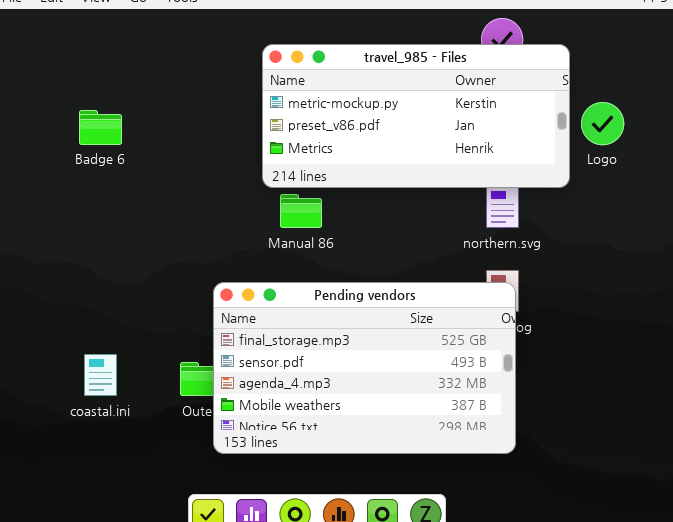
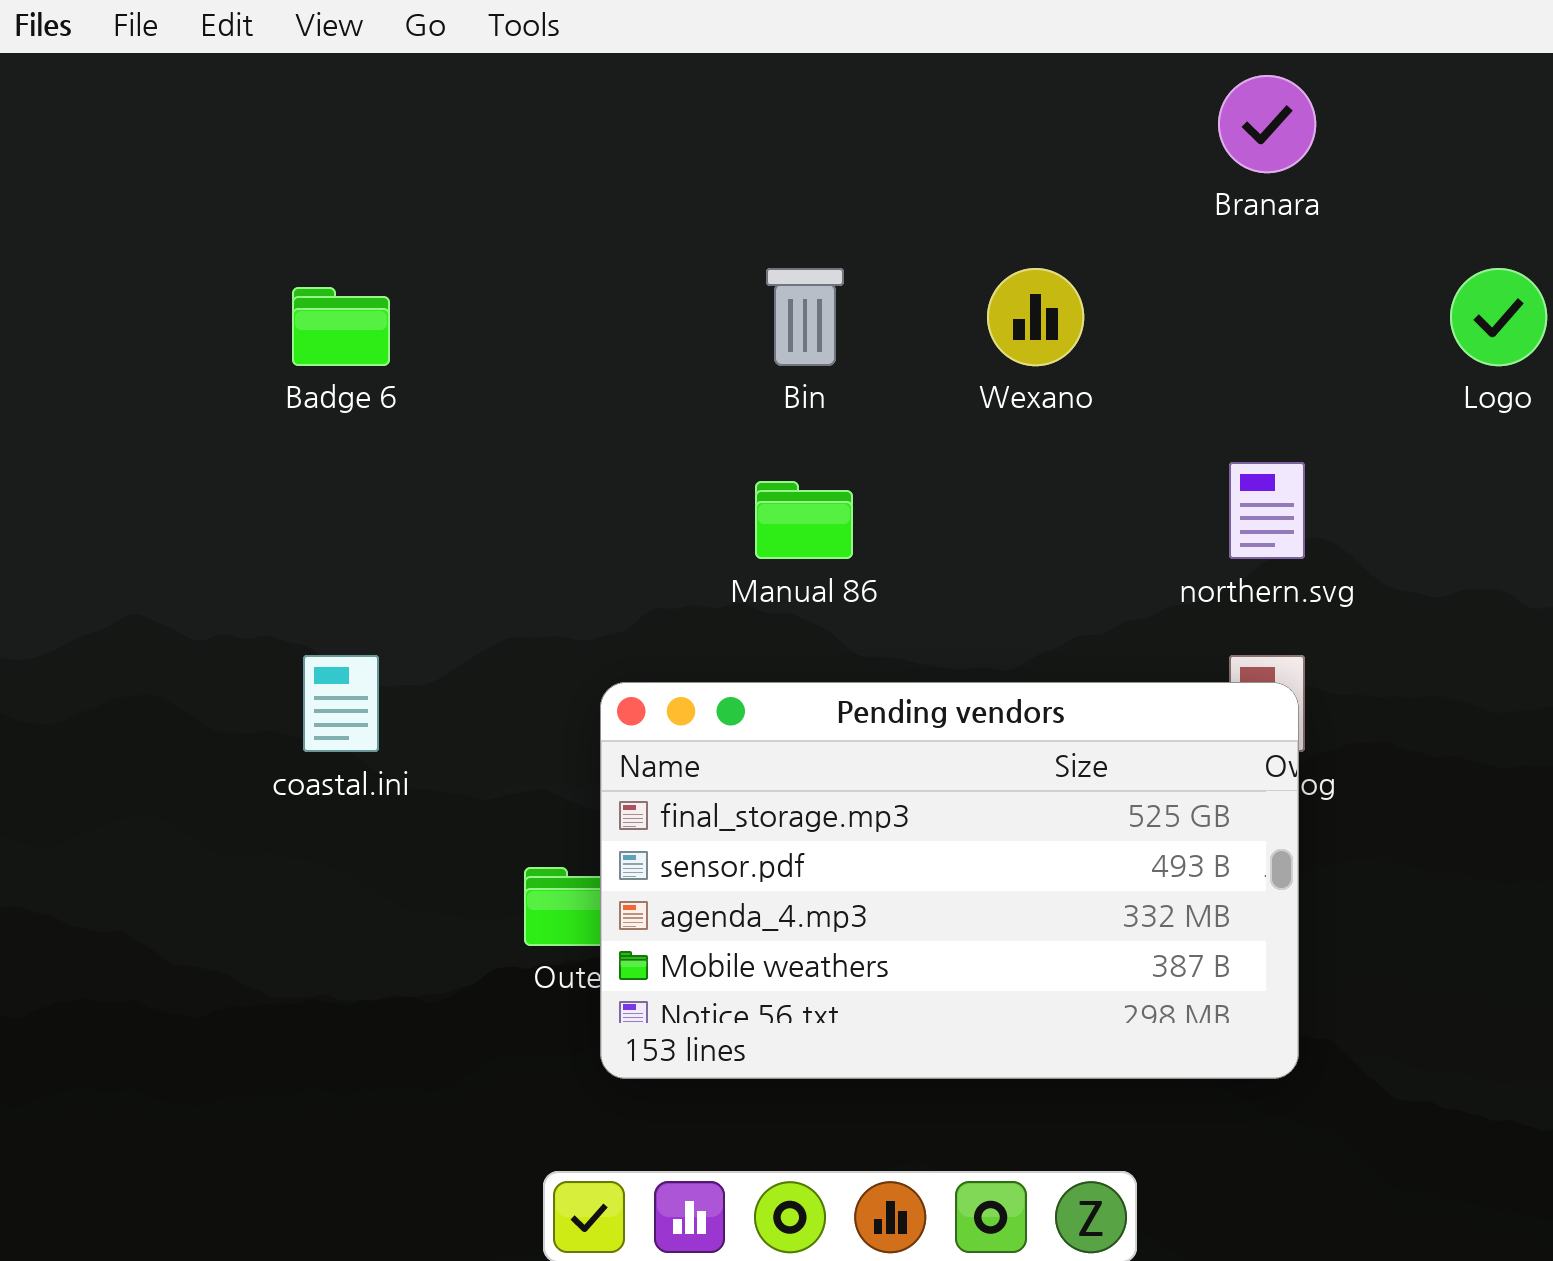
travel_985 - Files: [262,44,570,188] -> none, closed
coastal.ini: [84,354,117,396] -> [303,655,379,752], moved

